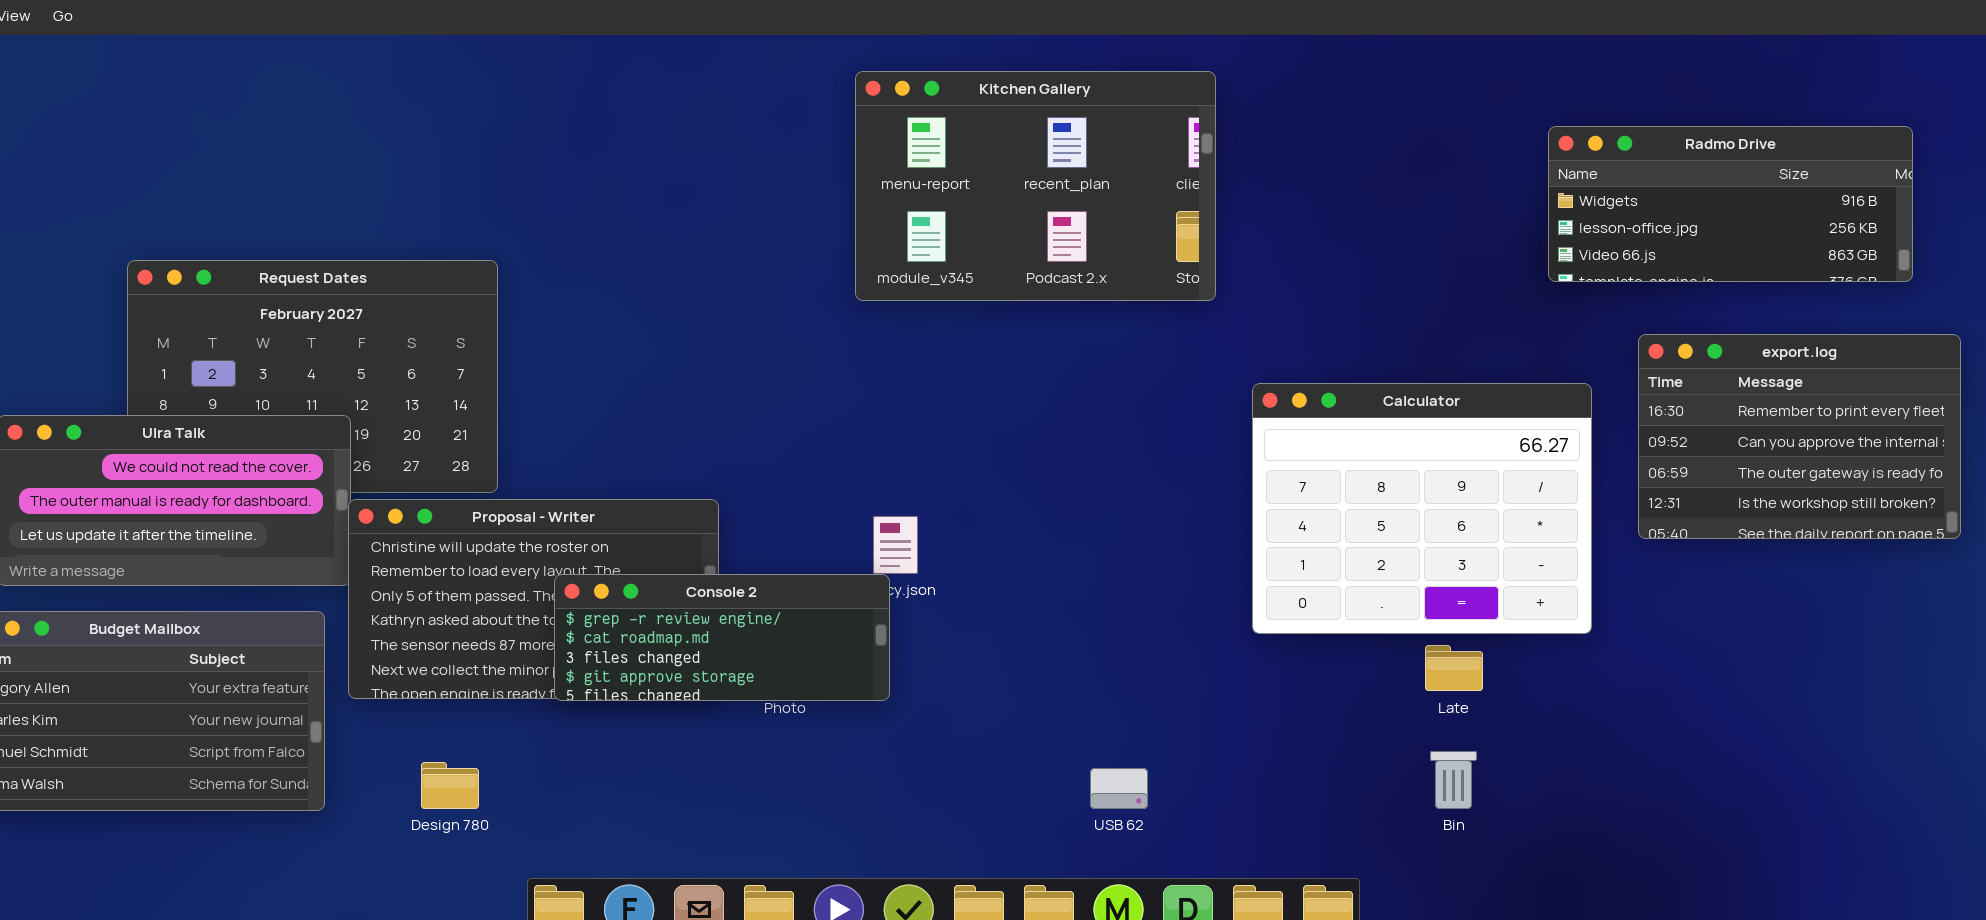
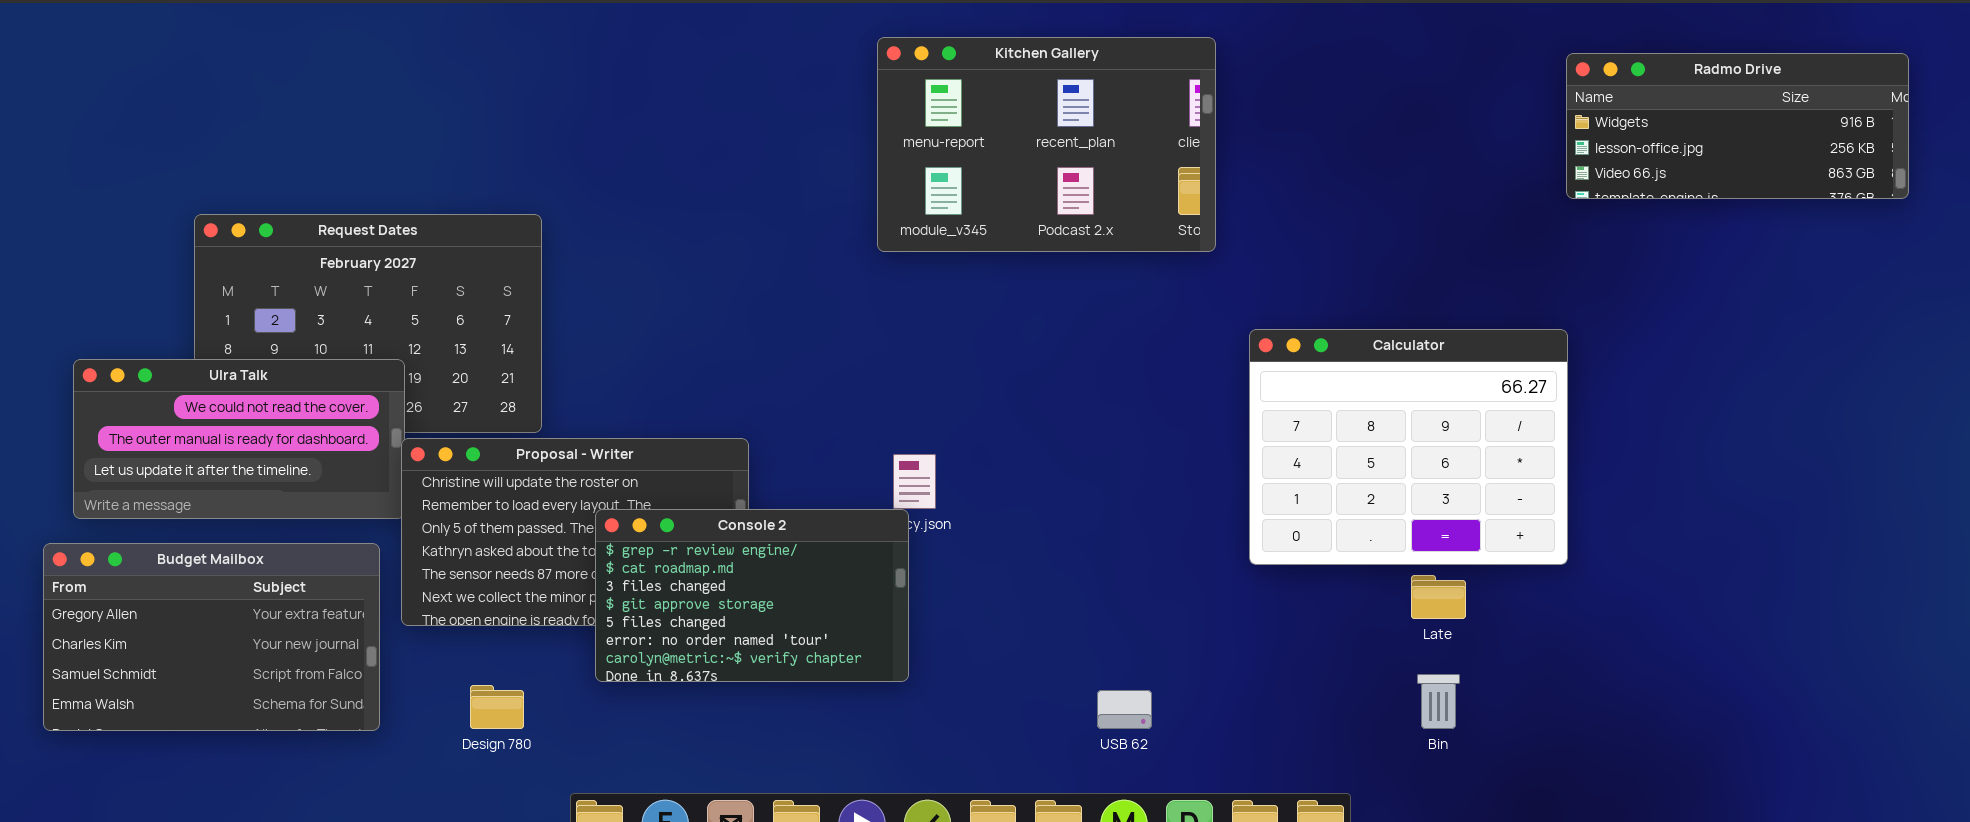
Radmo Drive: [1548,126,1913,282] -> [1566,53,1909,199], moved
export.log: [1638,334,1961,539] -> none, closed
Console 2: [554,574,890,701] -> [595,509,909,682], resized

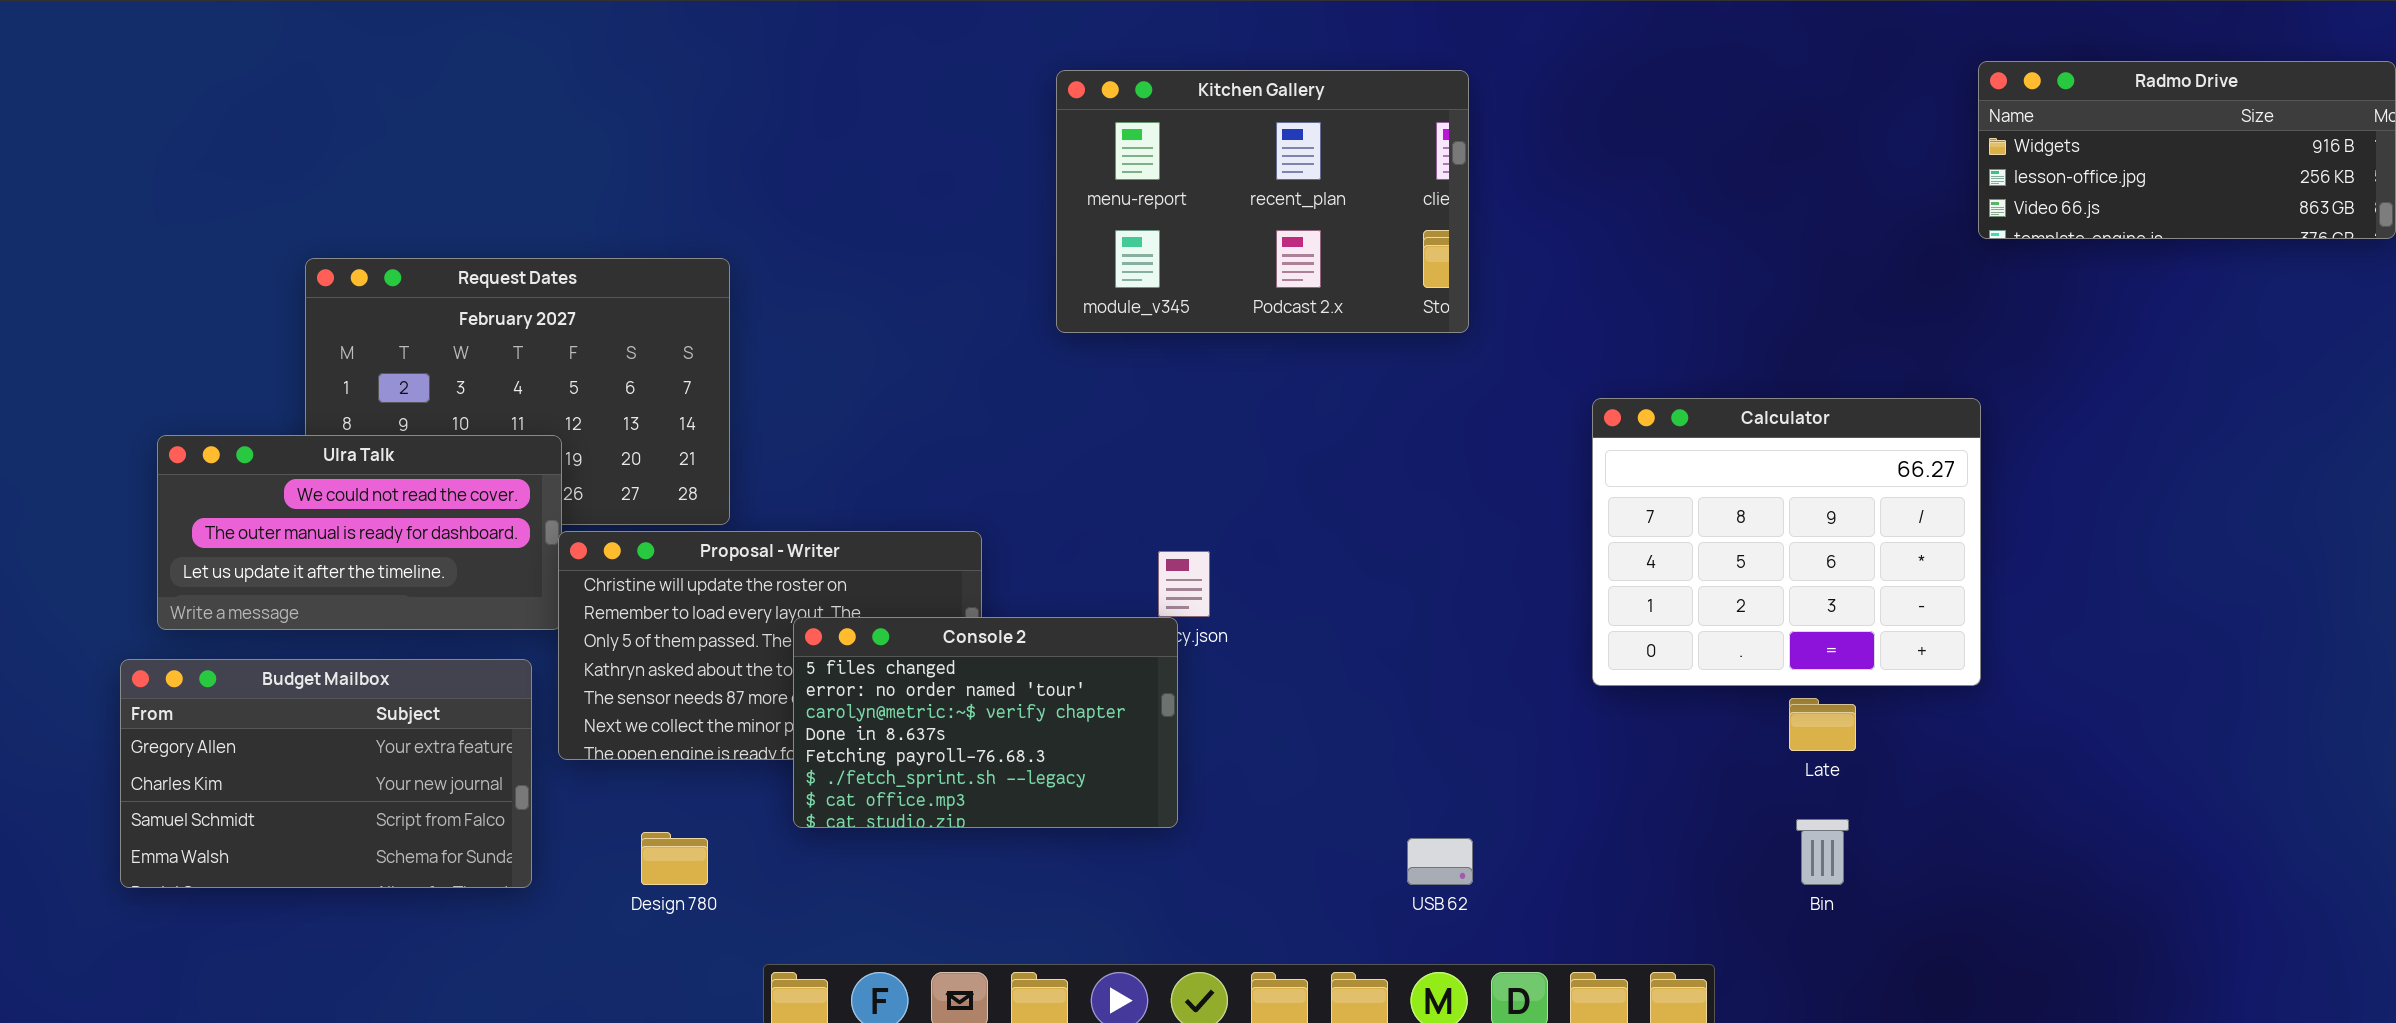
Kitchen Gallery: [877,37,1216,252] -> [1056,70,1469,333], moved
Console 2: [595,509,909,682] -> [793,617,1178,828], scrolled down 4 rows

